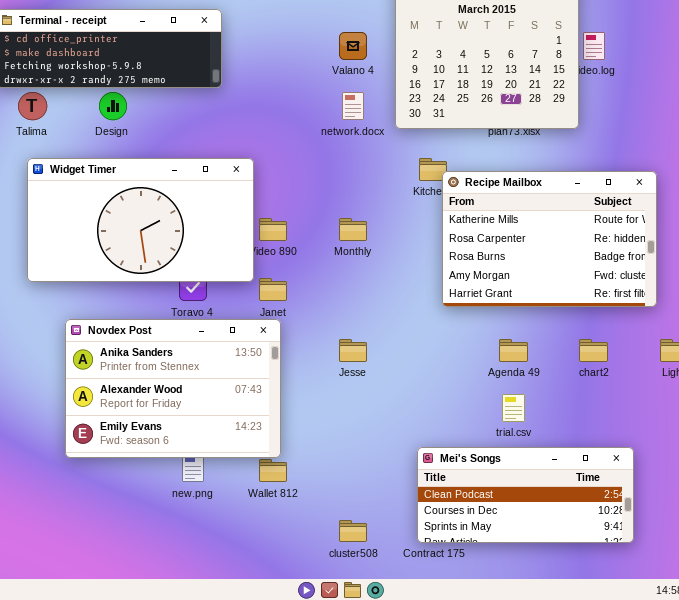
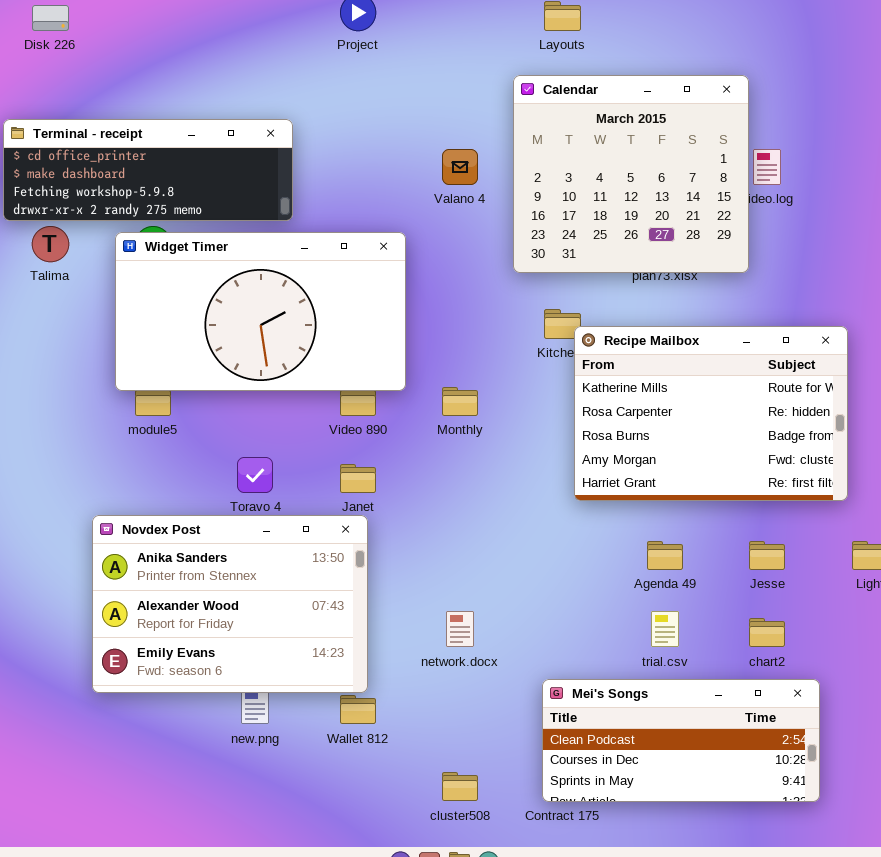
network.docx: [342,92,364,120] -> [446,611,474,647], moved
Widget Timer: [27,158,254,282] -> [115,232,406,391], moved
Jesse: [339,339,367,362] -> [749,541,785,570], moved
chart2: [579,339,608,362] -> [749,618,785,647], moved

